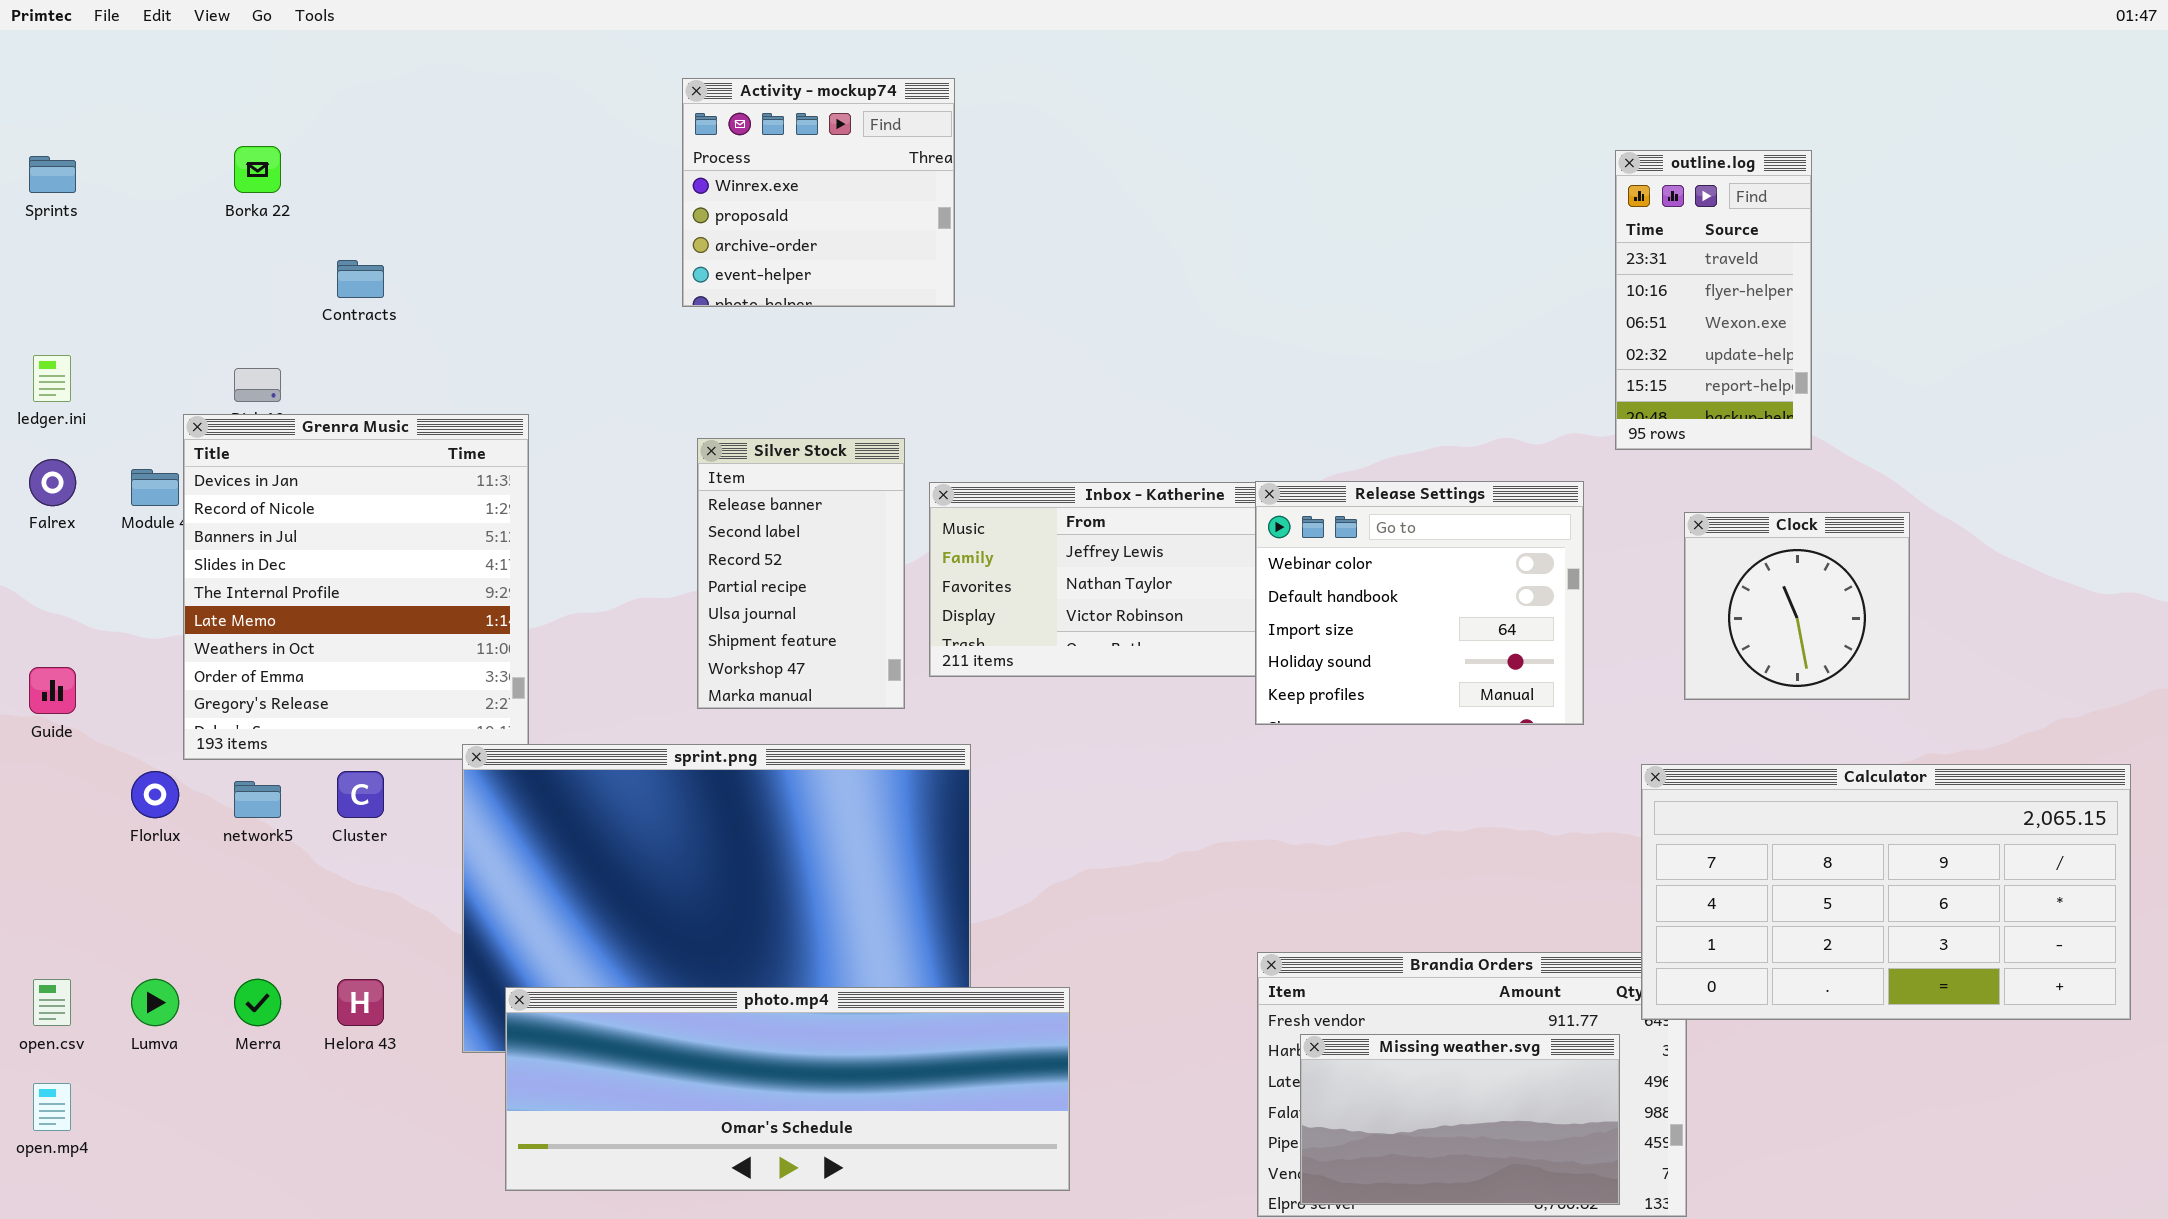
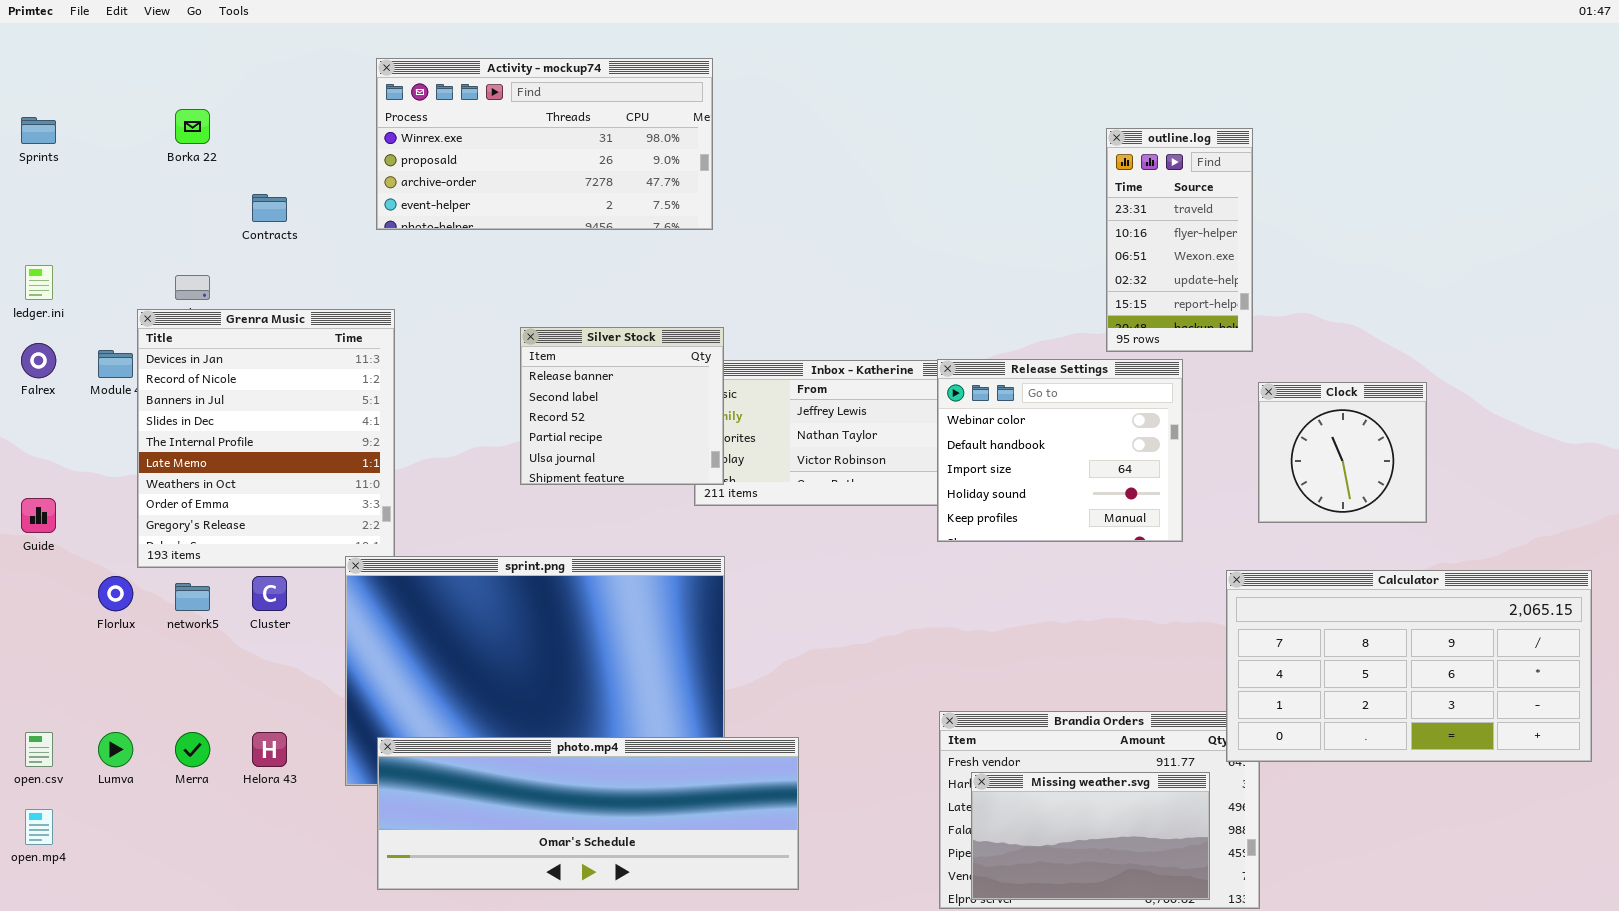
Activity - mockup74: [682,78,955,307] -> [376,58,713,230], resized
outline.log: [1615,150,1812,450] -> [1106,128,1253,352], moved
Silver Stock: [697,438,905,709] -> [520,327,724,485], resized

